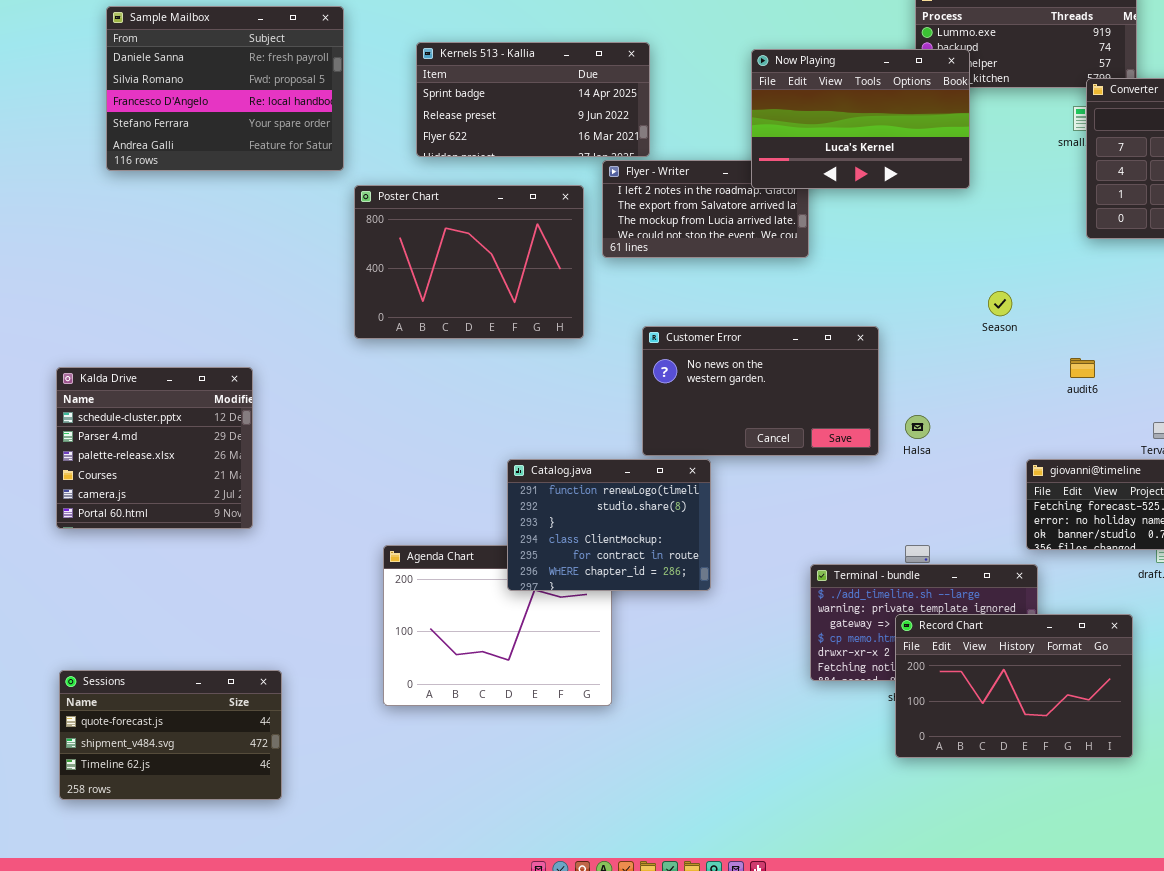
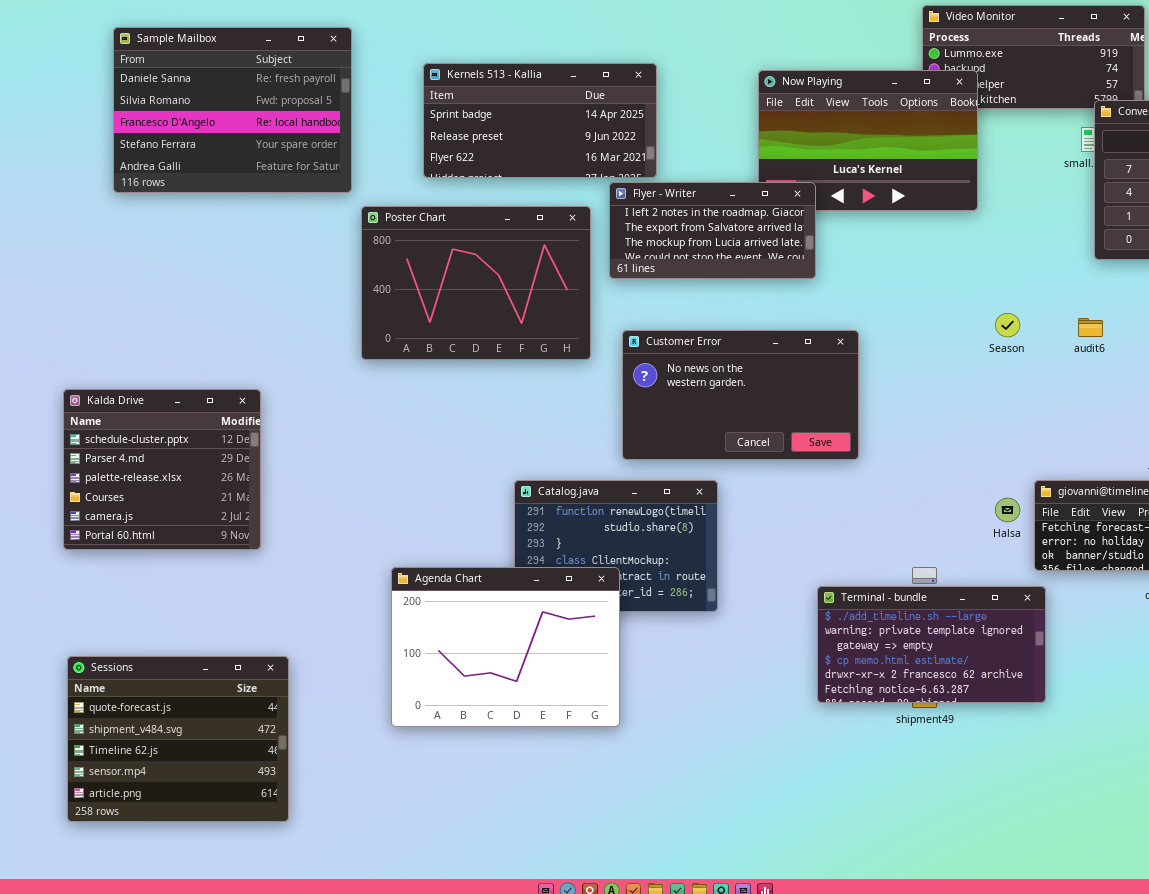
Flyer - Writer: [602,160,809,258] -> [609,182,816,279], raised
Customer Error: [642,326,879,456] -> [622,330,859,460], moved
audit6: [1070,358,1095,378] -> [1078,318,1103,337], moved
Halsa: [905,415,930,439] -> [995,498,1020,522], moved
Agenda Chart: [383,545,612,706] -> [391,567,620,727], raised
Record Chart: [895,614,1133,758] -> none, closed
Sessions: [59,670,282,800] -> [67,656,289,822], resized

